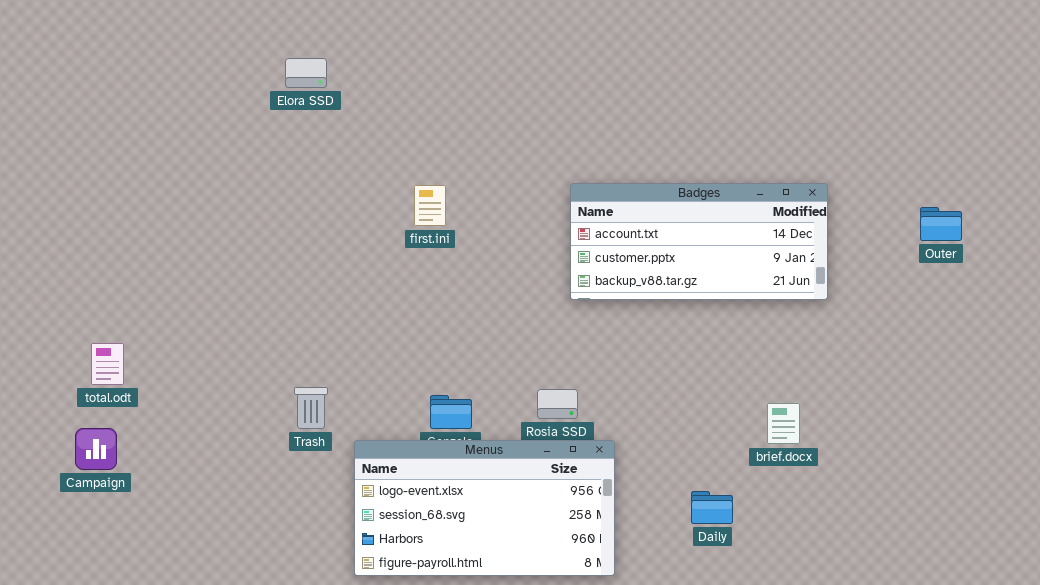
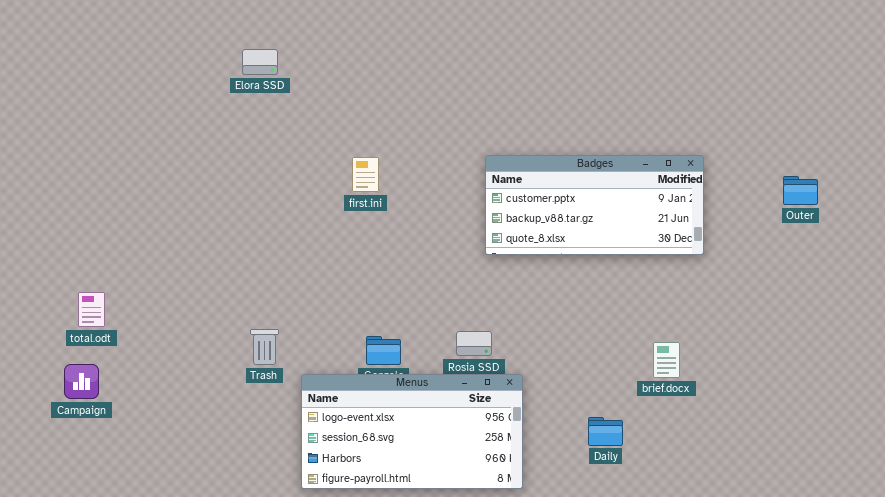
Badges: [570,183,828,300] -> [485,155,704,255], scrolled down 1 row

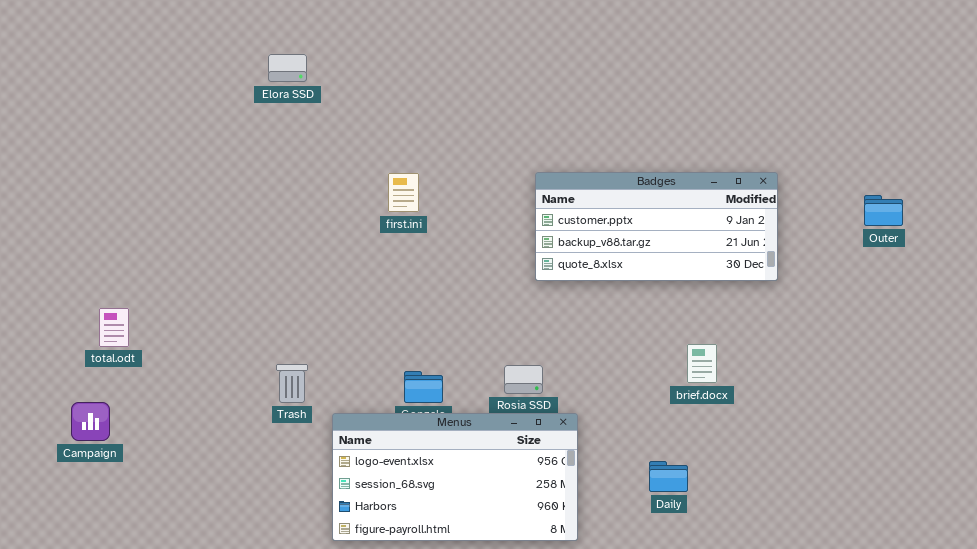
total.odt: [78,292,105,327] -> [99,308,129,347], moved
brief.docx: [653,342,680,378] -> [687,344,717,383], moved

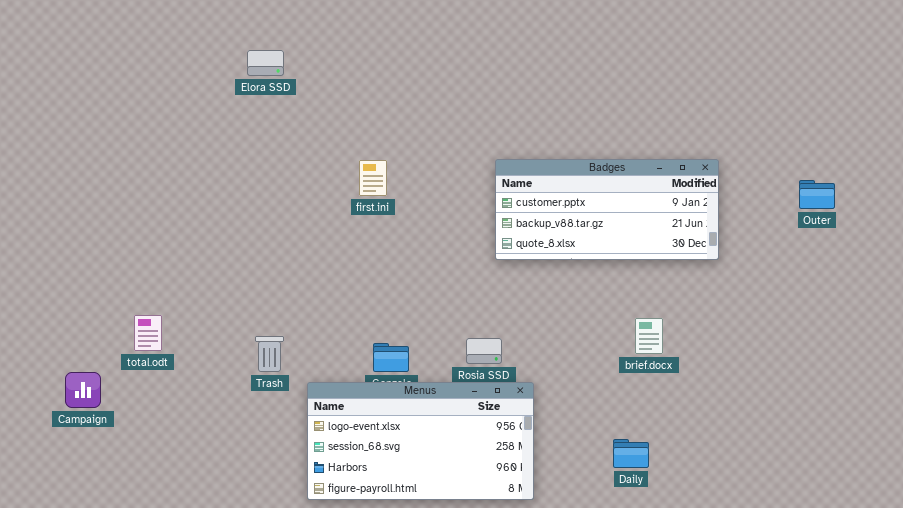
total.odt: [99,308,129,347] -> [134,315,162,351], moved
Daily: [649,461,688,492] -> [613,439,649,468], moved

